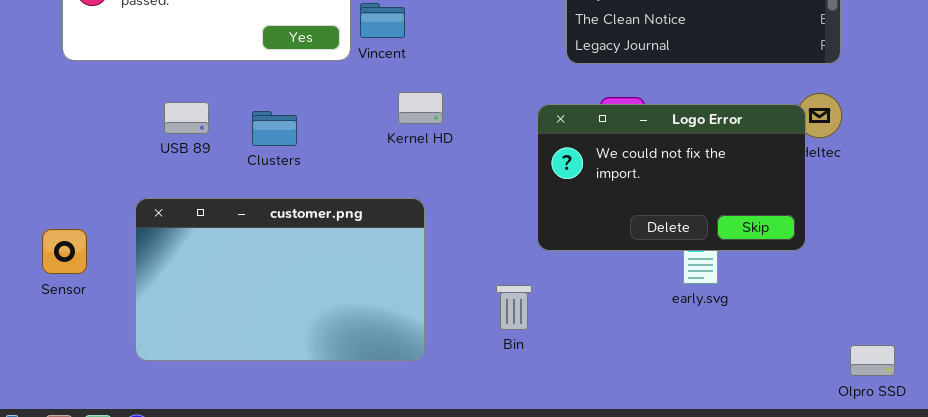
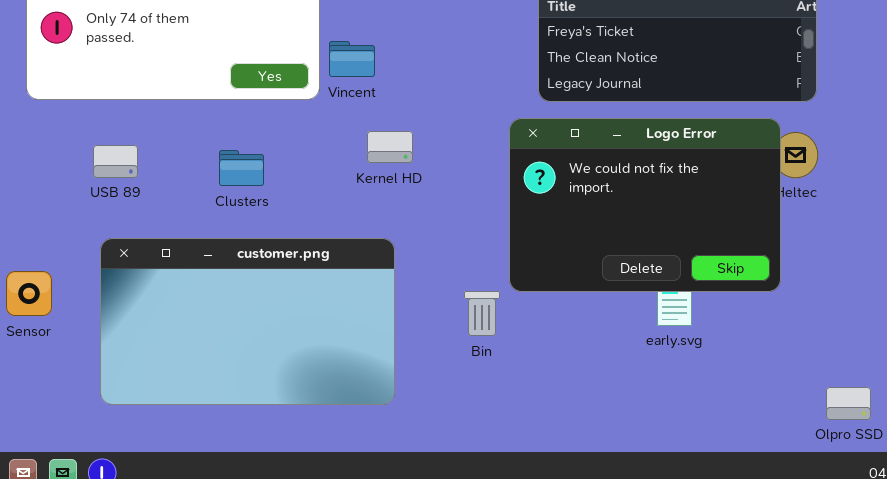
USB 89: [164,102,209,134] -> [93,145,138,178], moved
Logo Error: [537,104,806,251] -> [509,118,781,292], resized
Bin: [496,285,532,330] -> [464,291,500,336], moved

